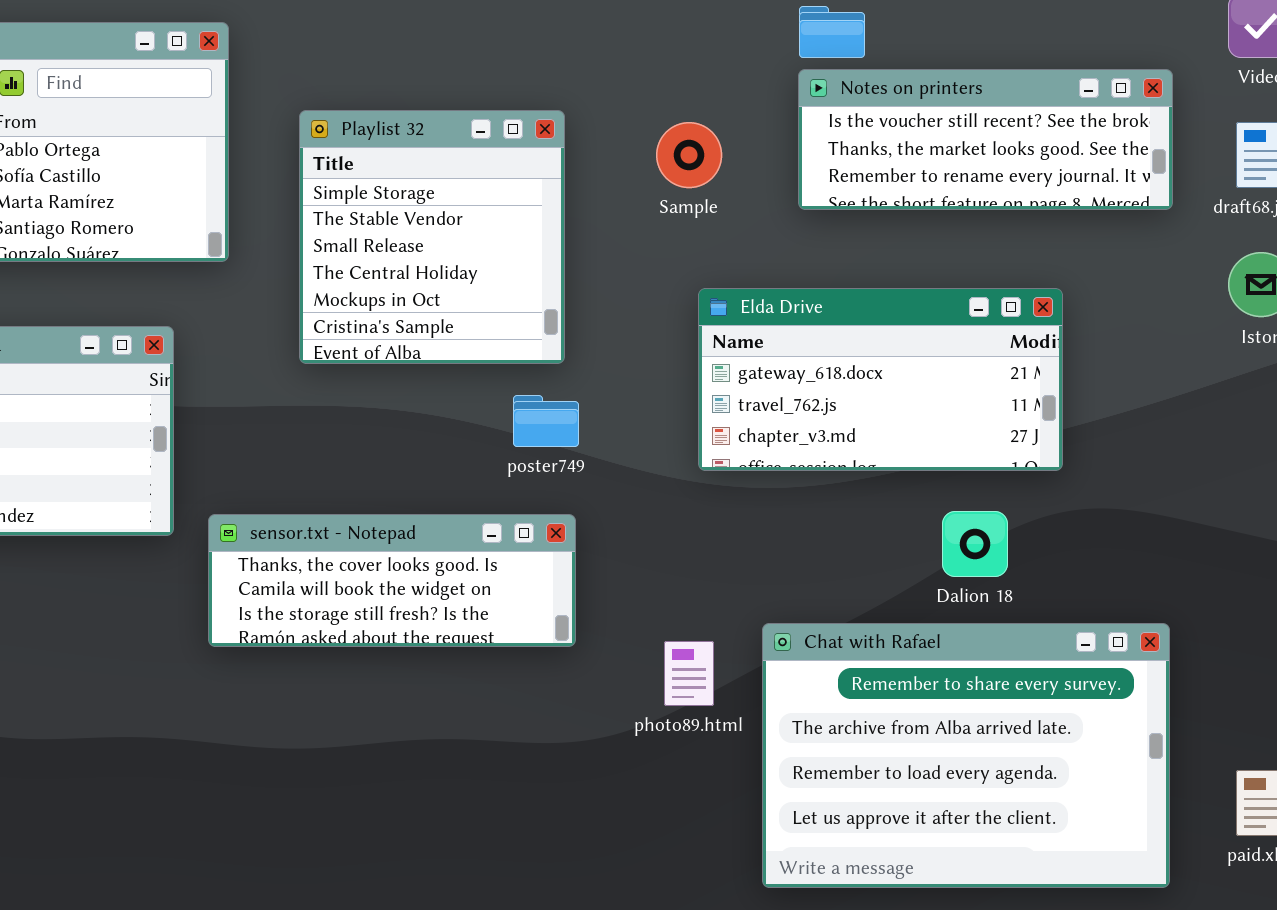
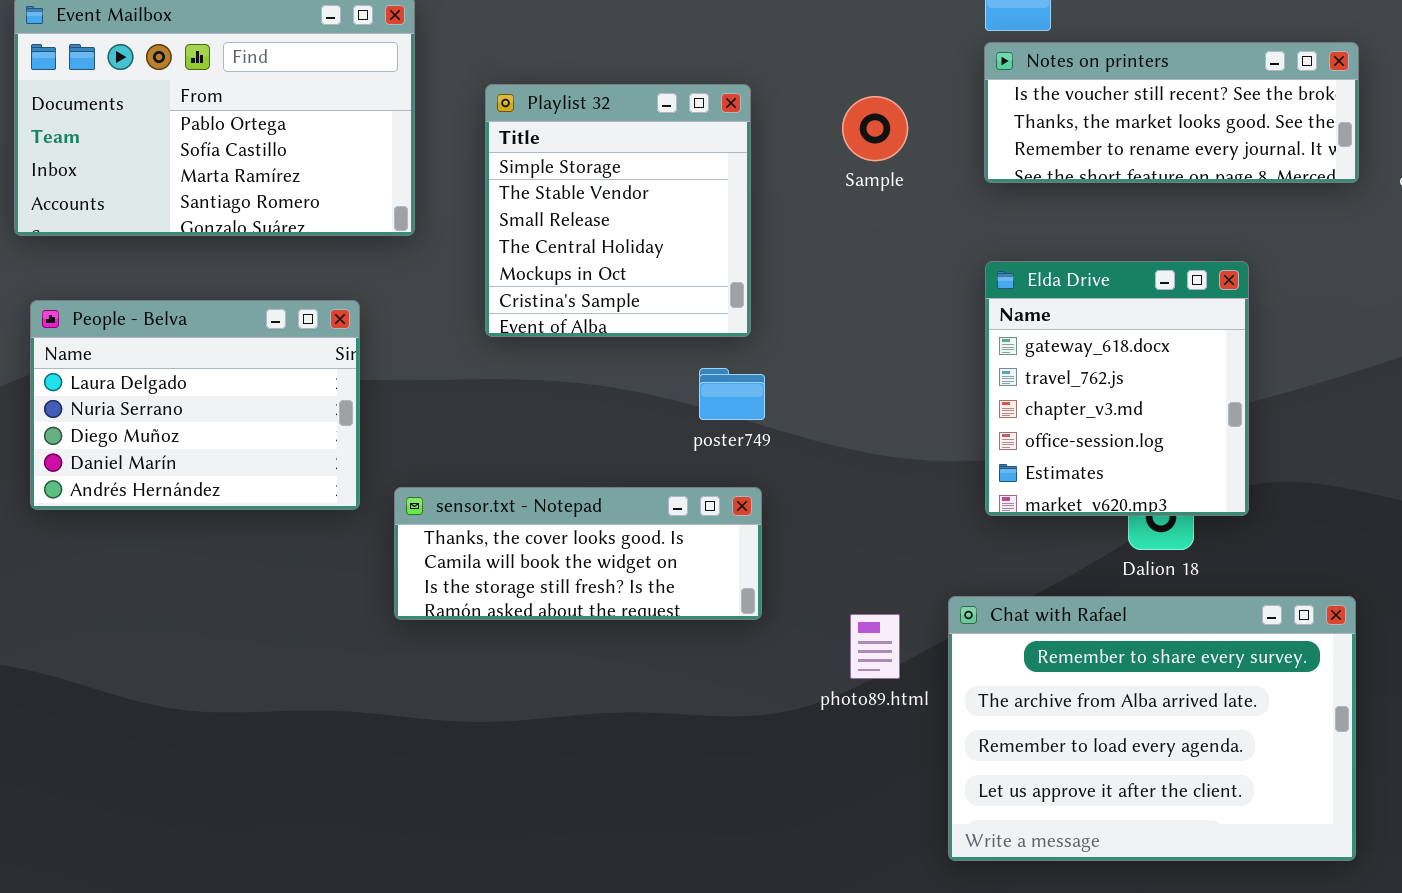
Elda Drive: [698,288,1063,471] -> [985,261,1249,516], resized

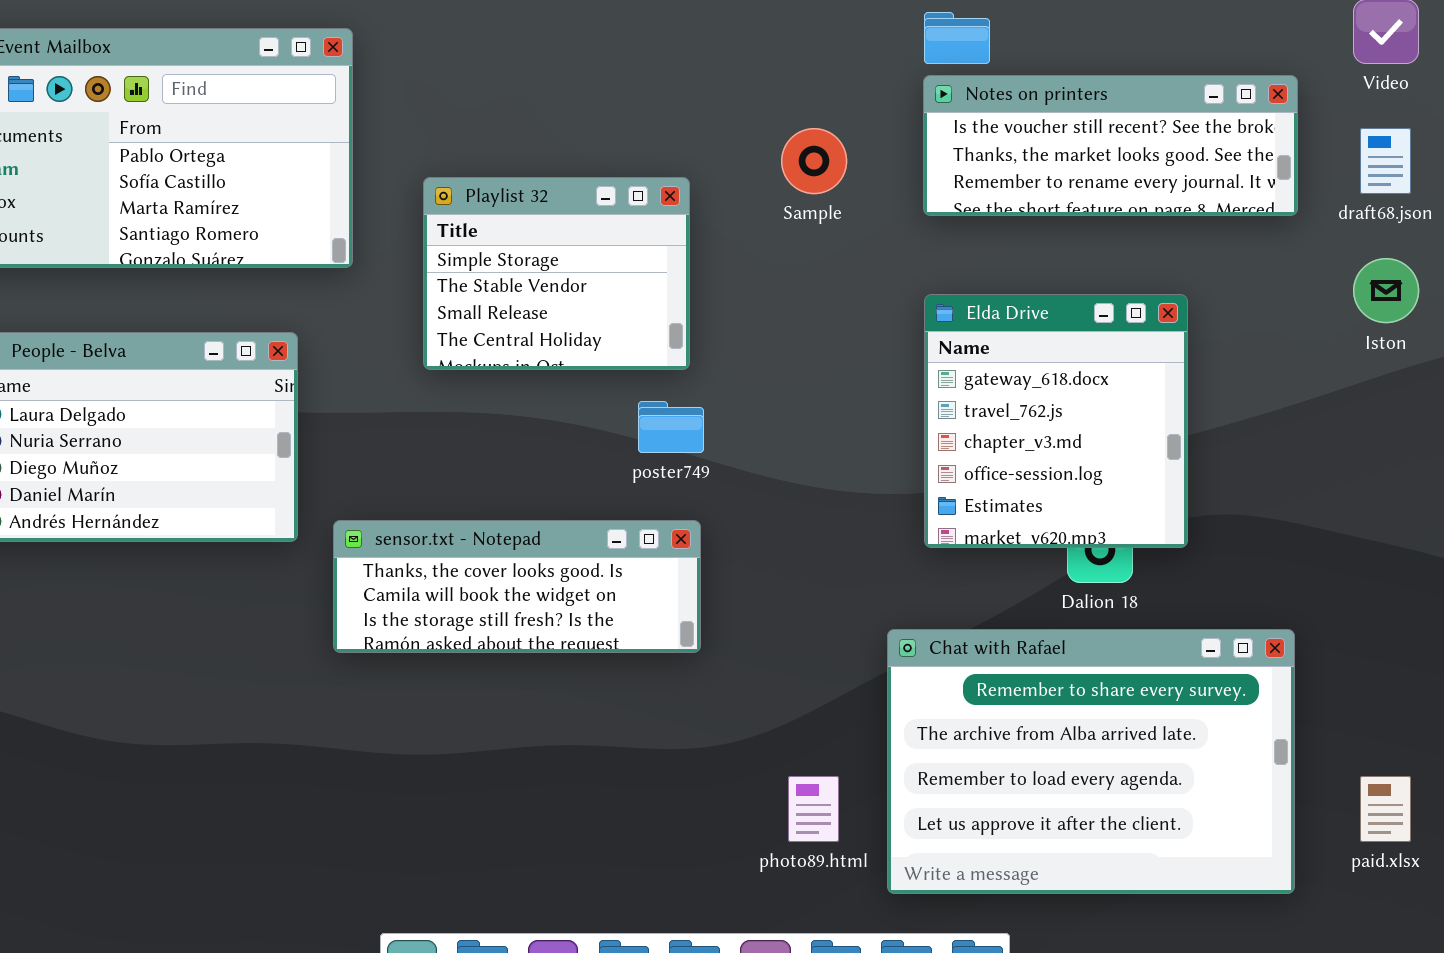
Playlist 32: [485,84,751,337] -> [423,177,690,370], resized
photo89.html: [850,614,900,679] -> [788,776,839,842], moved

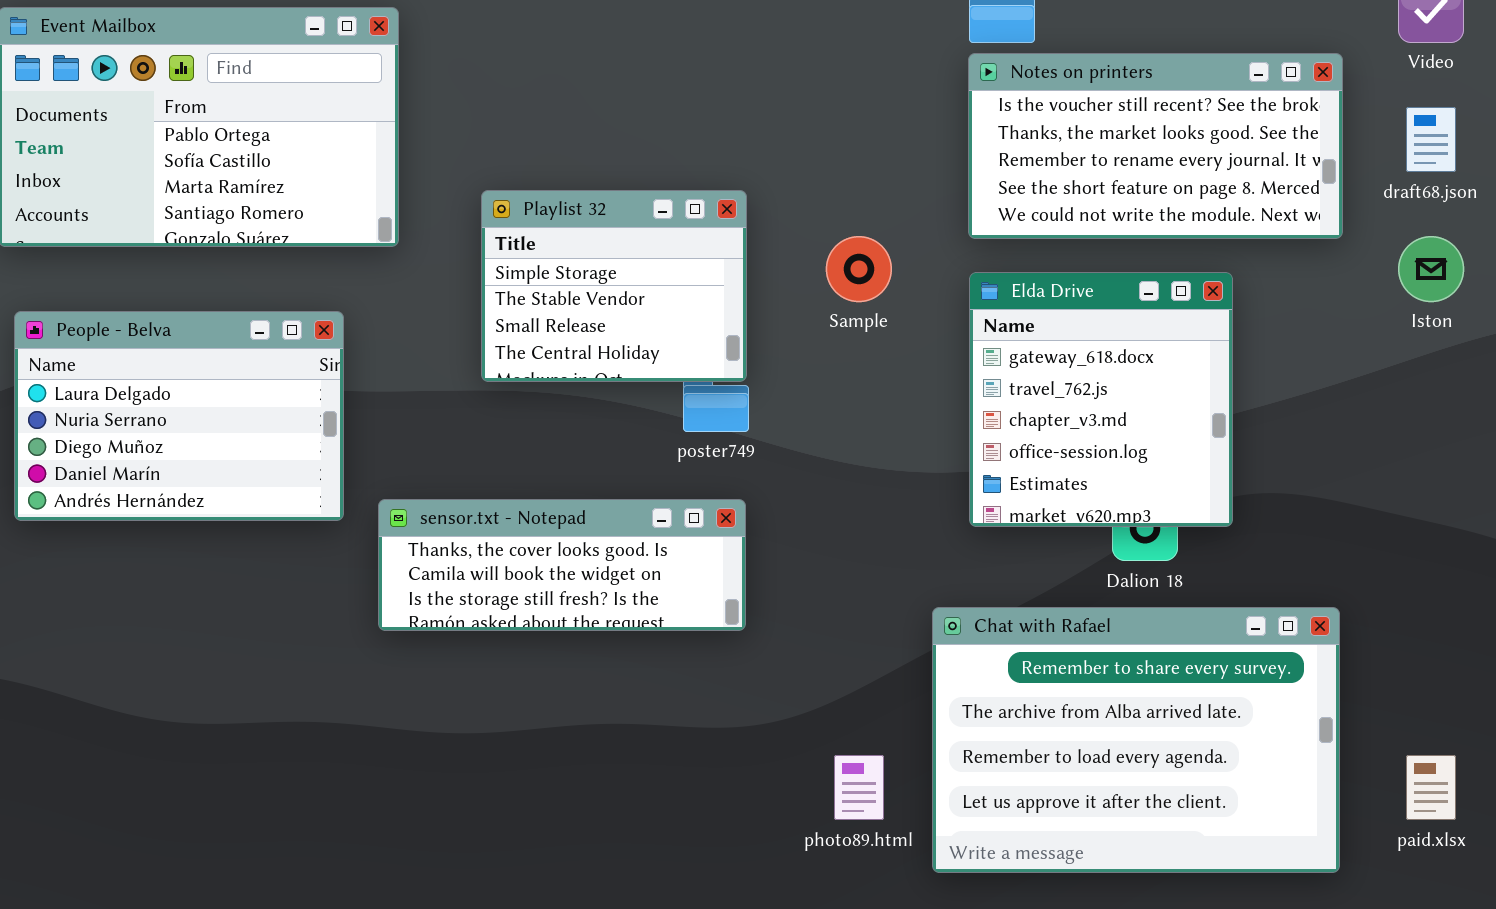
Notes on printers: [923,75,1298,216] -> [968,53,1343,239], resized
Sample: [781,128,847,194] -> [826,236,892,302], moved
Playlist 32: [423,177,690,370] -> [481,190,747,382], moved

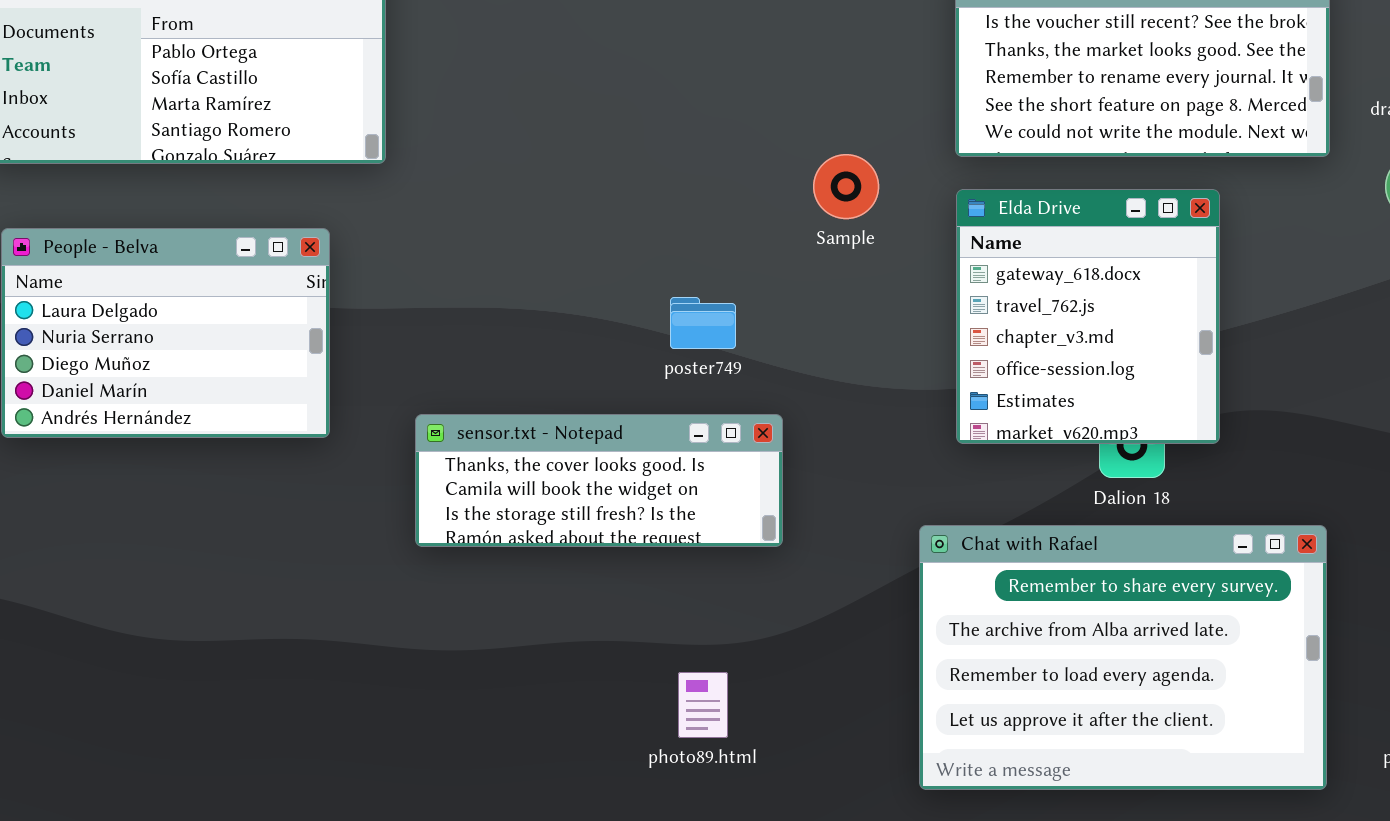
Playlist 32: [481,190,747,382] -> none, closed
sensor.txt - Notepad: [378,499,746,631] -> [415,414,783,547], moved
photo89.html: [834,755,884,820] -> [678,672,728,738], moved

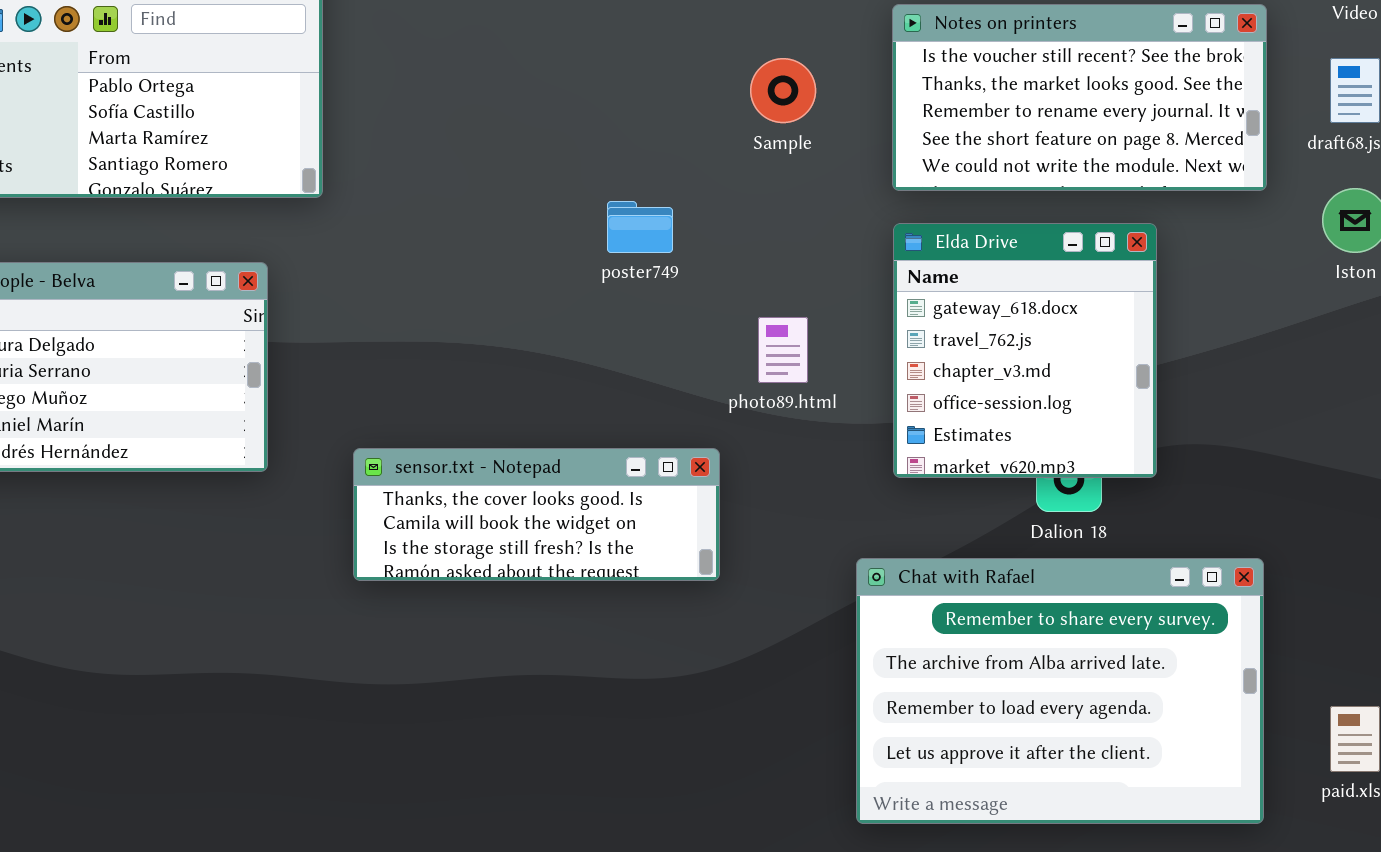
Sample: [813,154,879,219] -> [750,58,816,123], moved
poster749: [670,297,736,349] -> [607,201,673,253], moved
photo89.html: [678,672,728,738] -> [758,317,808,383], moved

